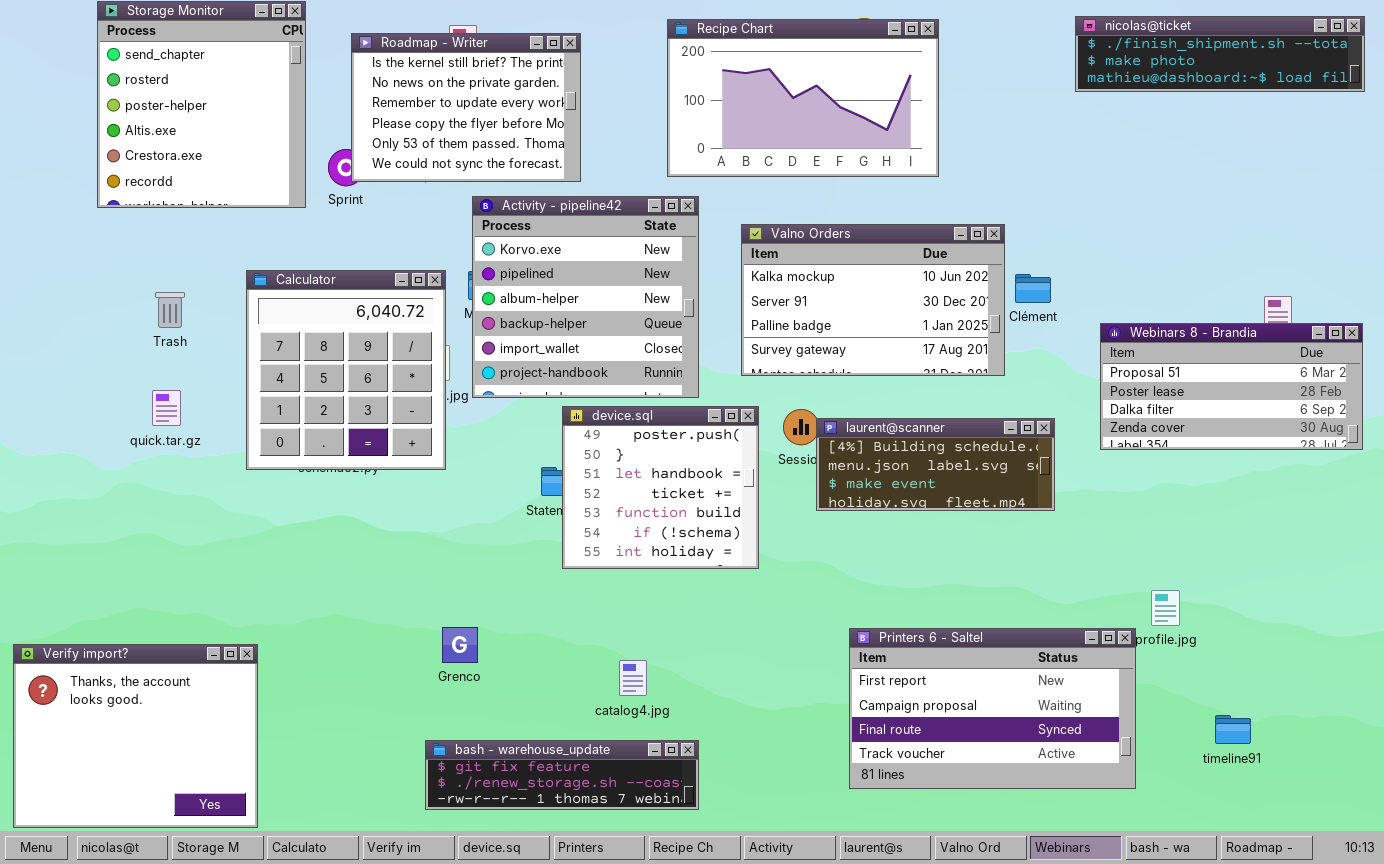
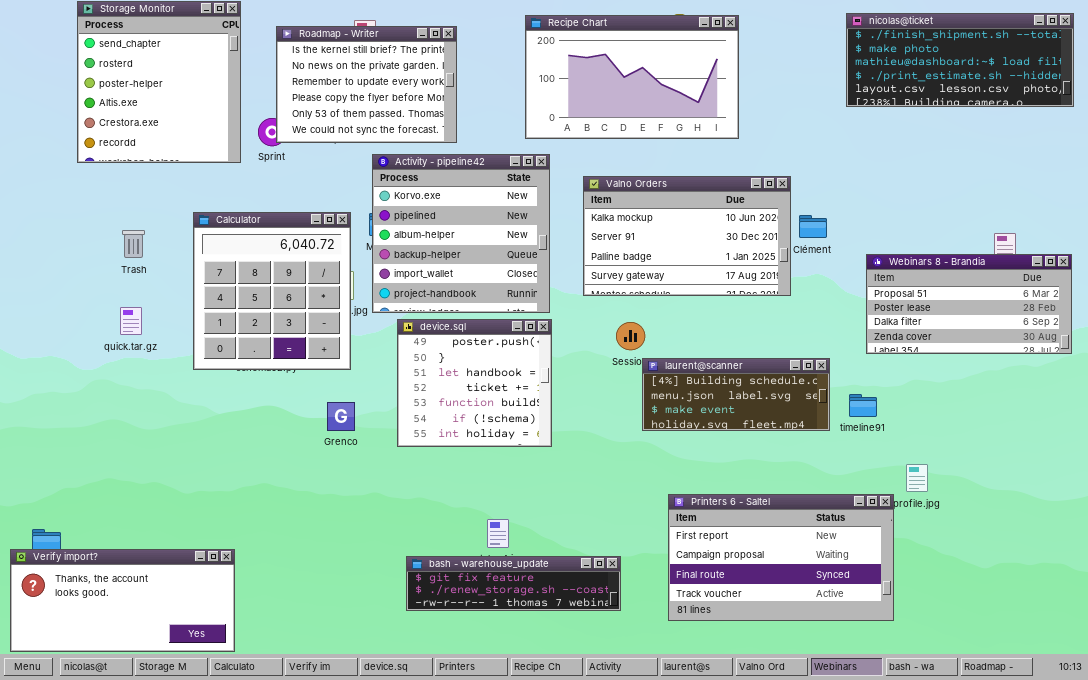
nicolas@ticket: [1075,16,1365,92] -> [846,13,1074,107], resized
device.sql: [562,406,759,569] -> [397,319,552,447], moved
laurent@scanner: [816,418,1055,511] -> [642,358,830,431], moved
Grenco: [442,627,478,663] -> [327,402,355,431], moved
Verify import?: [13,644,258,828] -> [10,549,235,652], resized
timeline91: [1215,715,1251,744] -> [849,394,877,417], moved
bash - warehouse_update: [425,740,699,810] -> [406,556,621,611], moved

